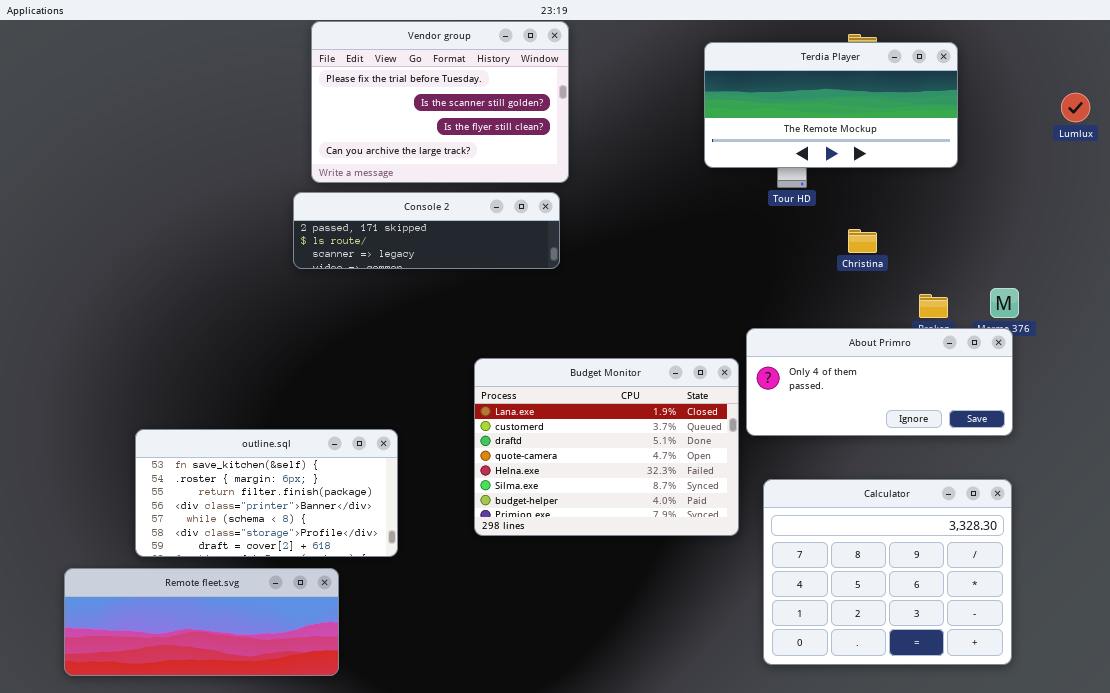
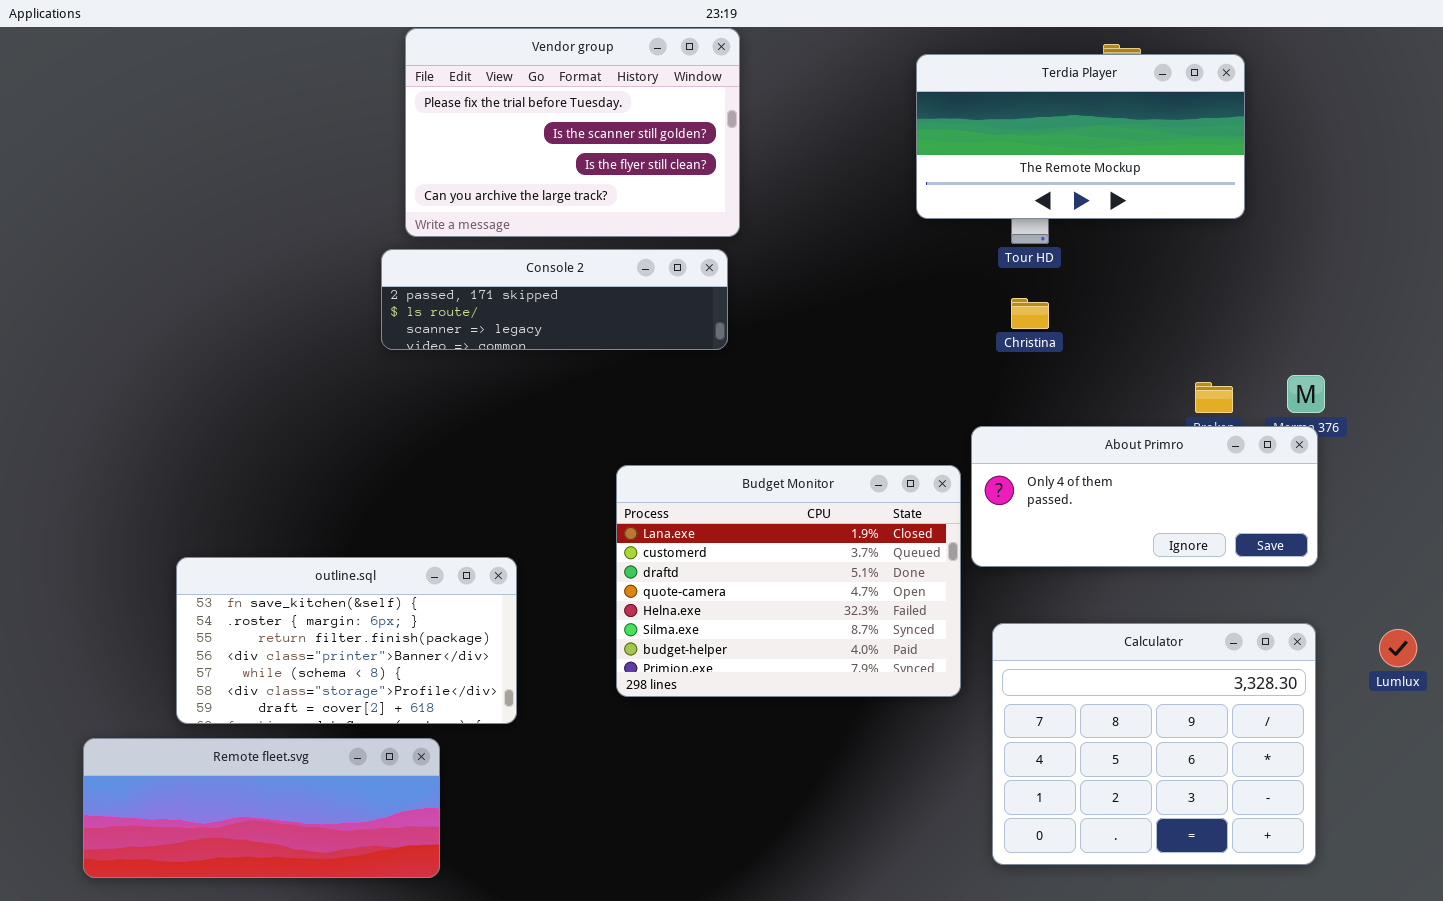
Lumlux: [1061,93,1090,122] -> [1379,629,1417,667], moved
Christina: [848,229,877,253] -> [1011,298,1049,329], moved

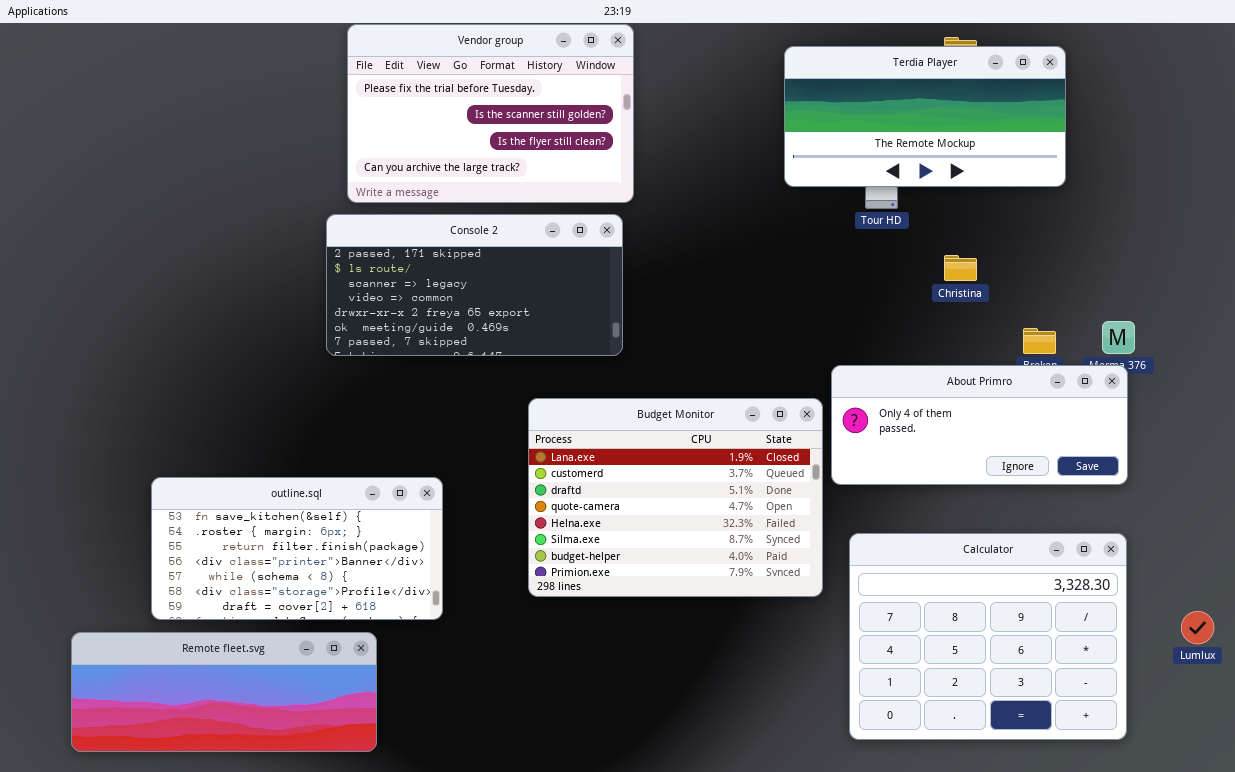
Console 2: [381,249,728,350] -> [326,214,623,356], resized
Christina: [1011,298,1049,329] -> [944,255,977,281], moved
Lumlux: [1379,629,1417,667] -> [1181,611,1214,644], moved

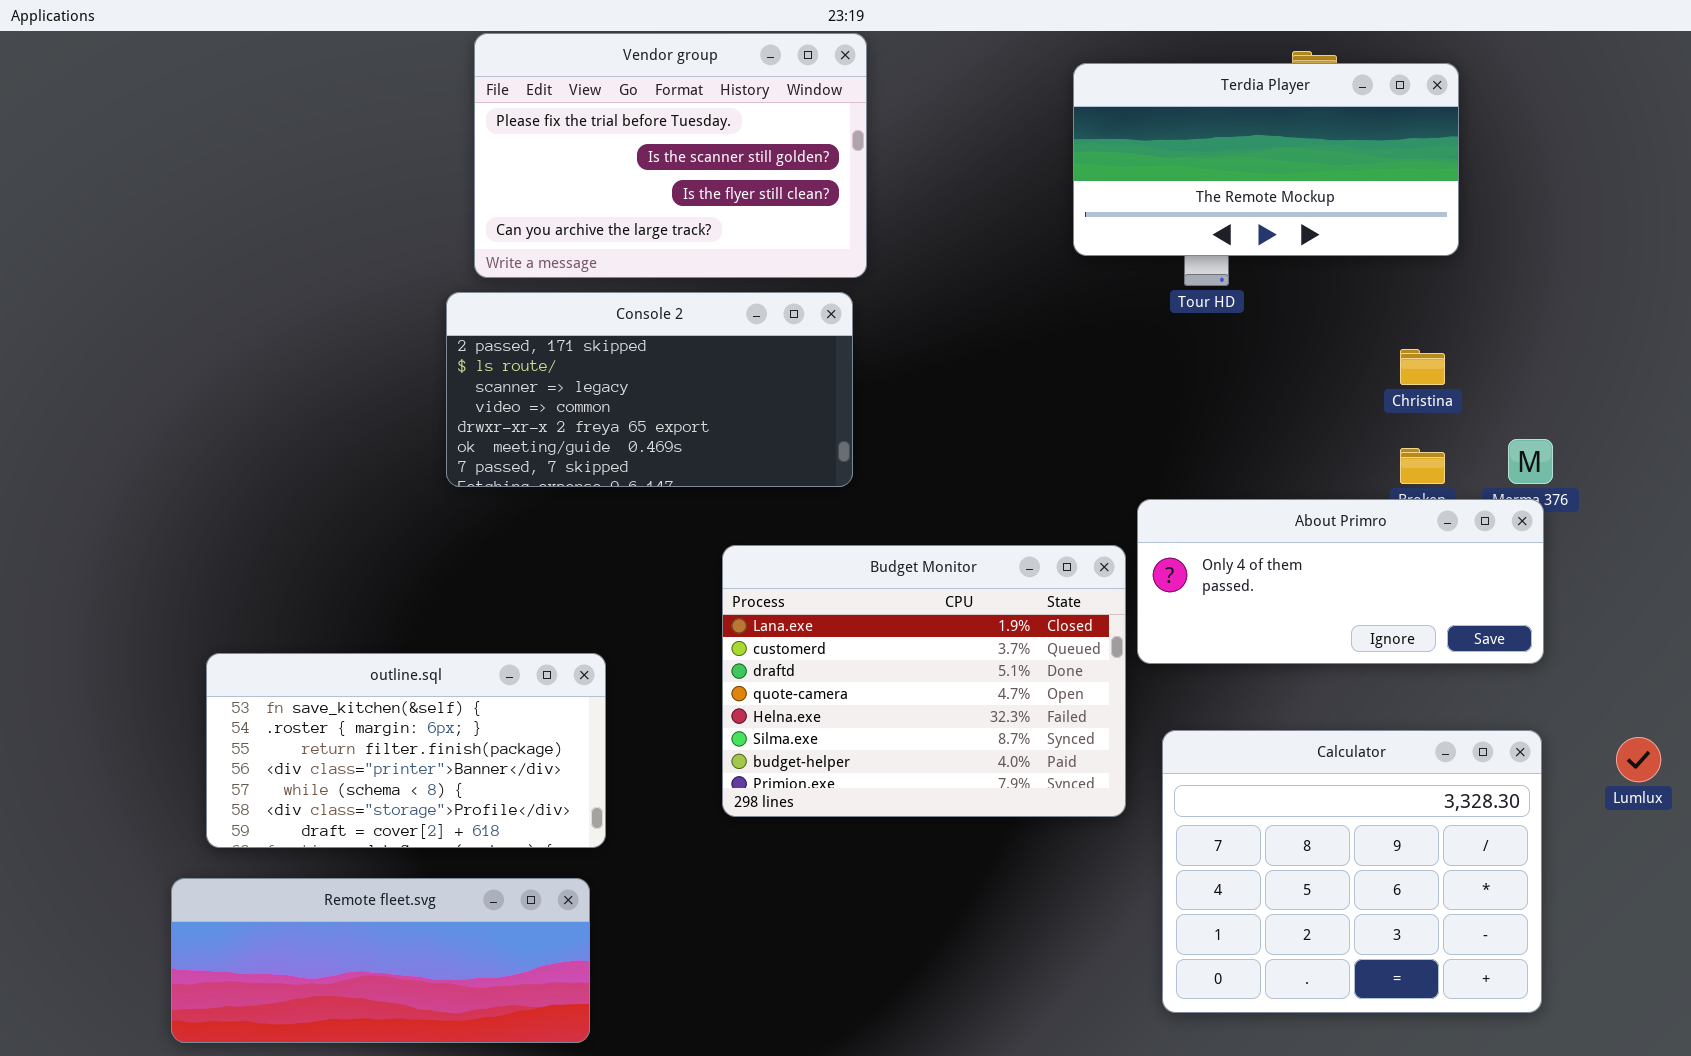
Christina: [944,255,977,281] -> [1400,349,1445,385], moved
Lumlux: [1181,611,1214,644] -> [1616,737,1661,782], moved
Remote fleet.svg: [71,632,377,752] -> [171,878,590,1043], moved

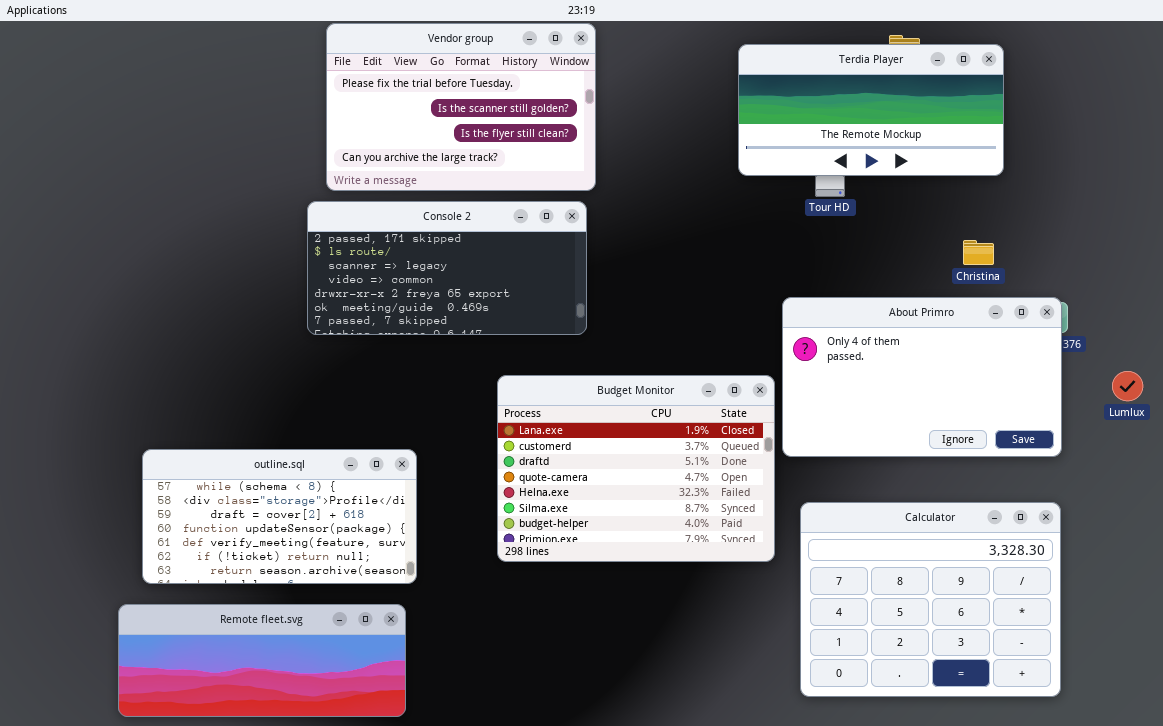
About Primro: [1137,499,1544,664] -> [782,297,1062,457], resized
outline.sql: [206,653,606,848] -> [142,449,417,584], scrolled down 4 rows
Lumlux: [1616,737,1661,782] -> [1112,371,1143,401], moved

